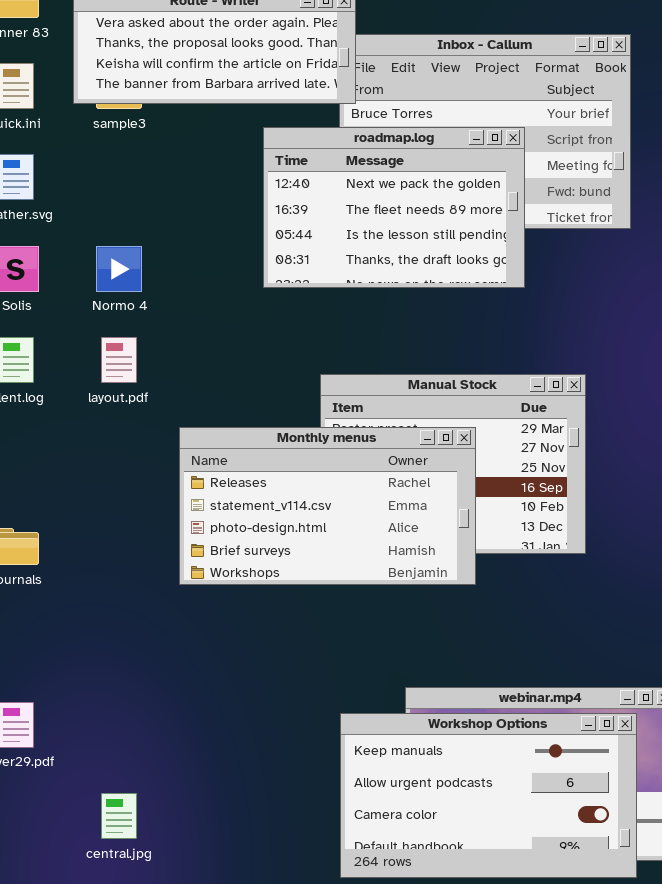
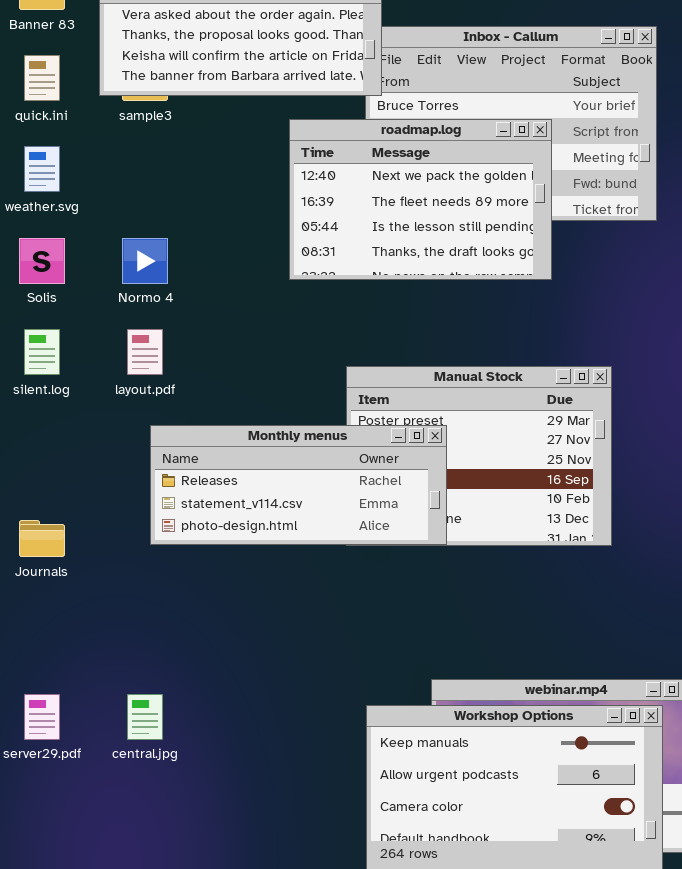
Monthly menus: [179,427,476,585] -> [150,425,447,545], moved, resized
central.jpg: [101,793,137,839] -> [127,694,163,740], moved

